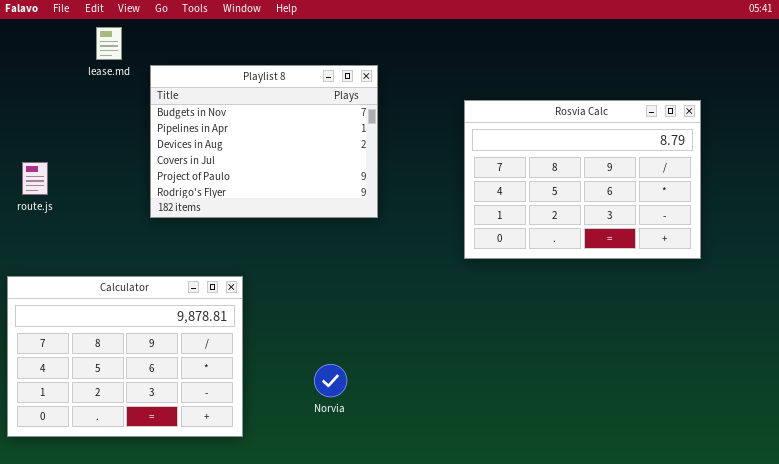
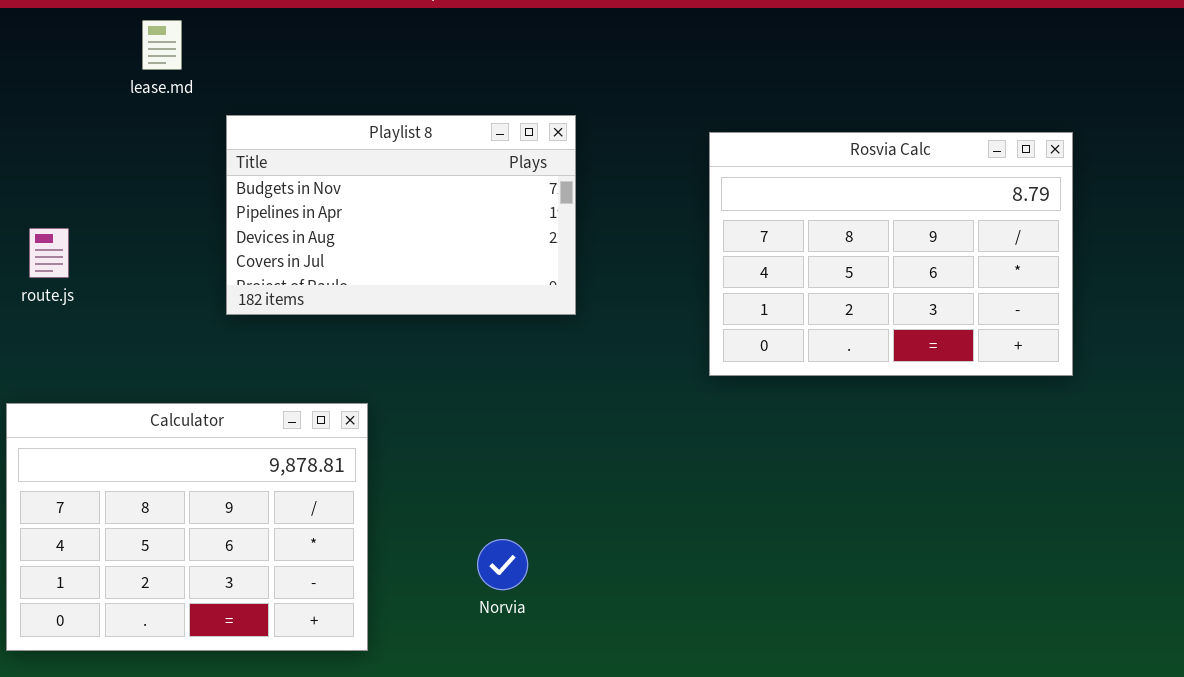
Playlist 8: [150,65,378,218] -> [226,115,576,315], resized

